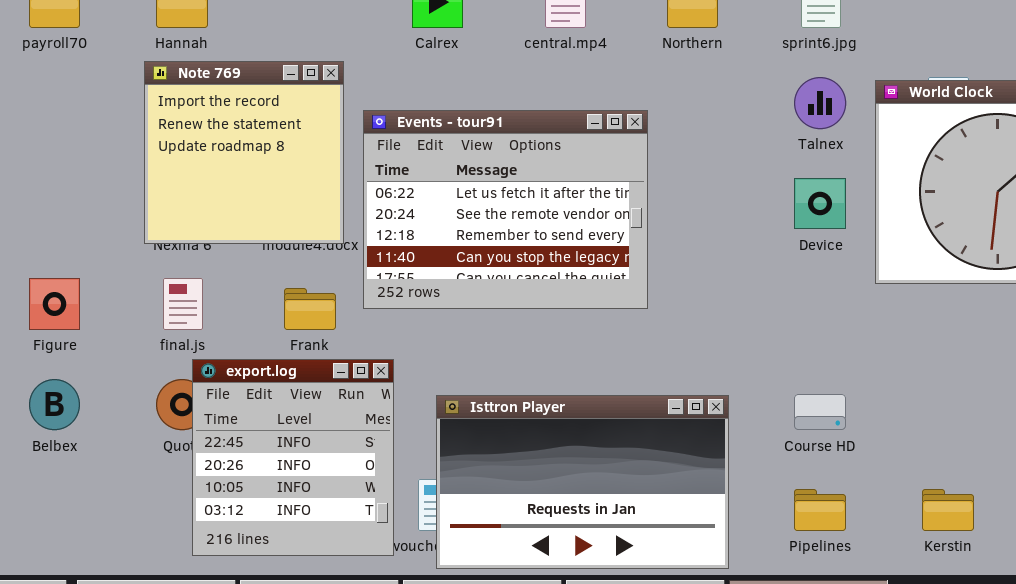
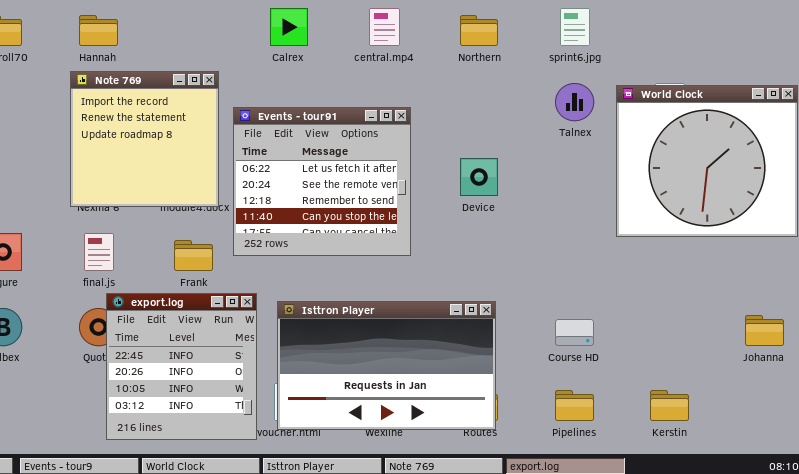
Events - tour91: [363,110,648,309] -> [233,107,411,256], resized
Device: [794,178,846,229] -> [460,158,498,196], moved
Isttron Player: [436,395,729,569] -> [277,301,496,430], moved

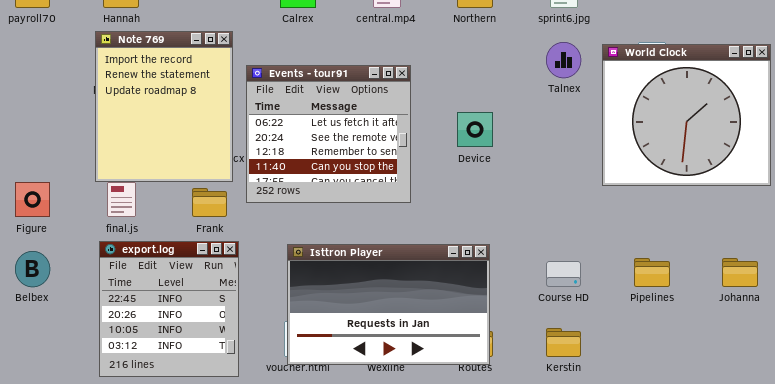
Note 769: [70,71,219,207] -> [95,31,233,182], resized
export.log: [106,293,257,440] -> [99,241,239,377], moved
Pipelines: [555,390,594,421] -> [634,258,670,287], moved
Kerstin: [650,390,689,421] -> [546,328,581,357], moved

